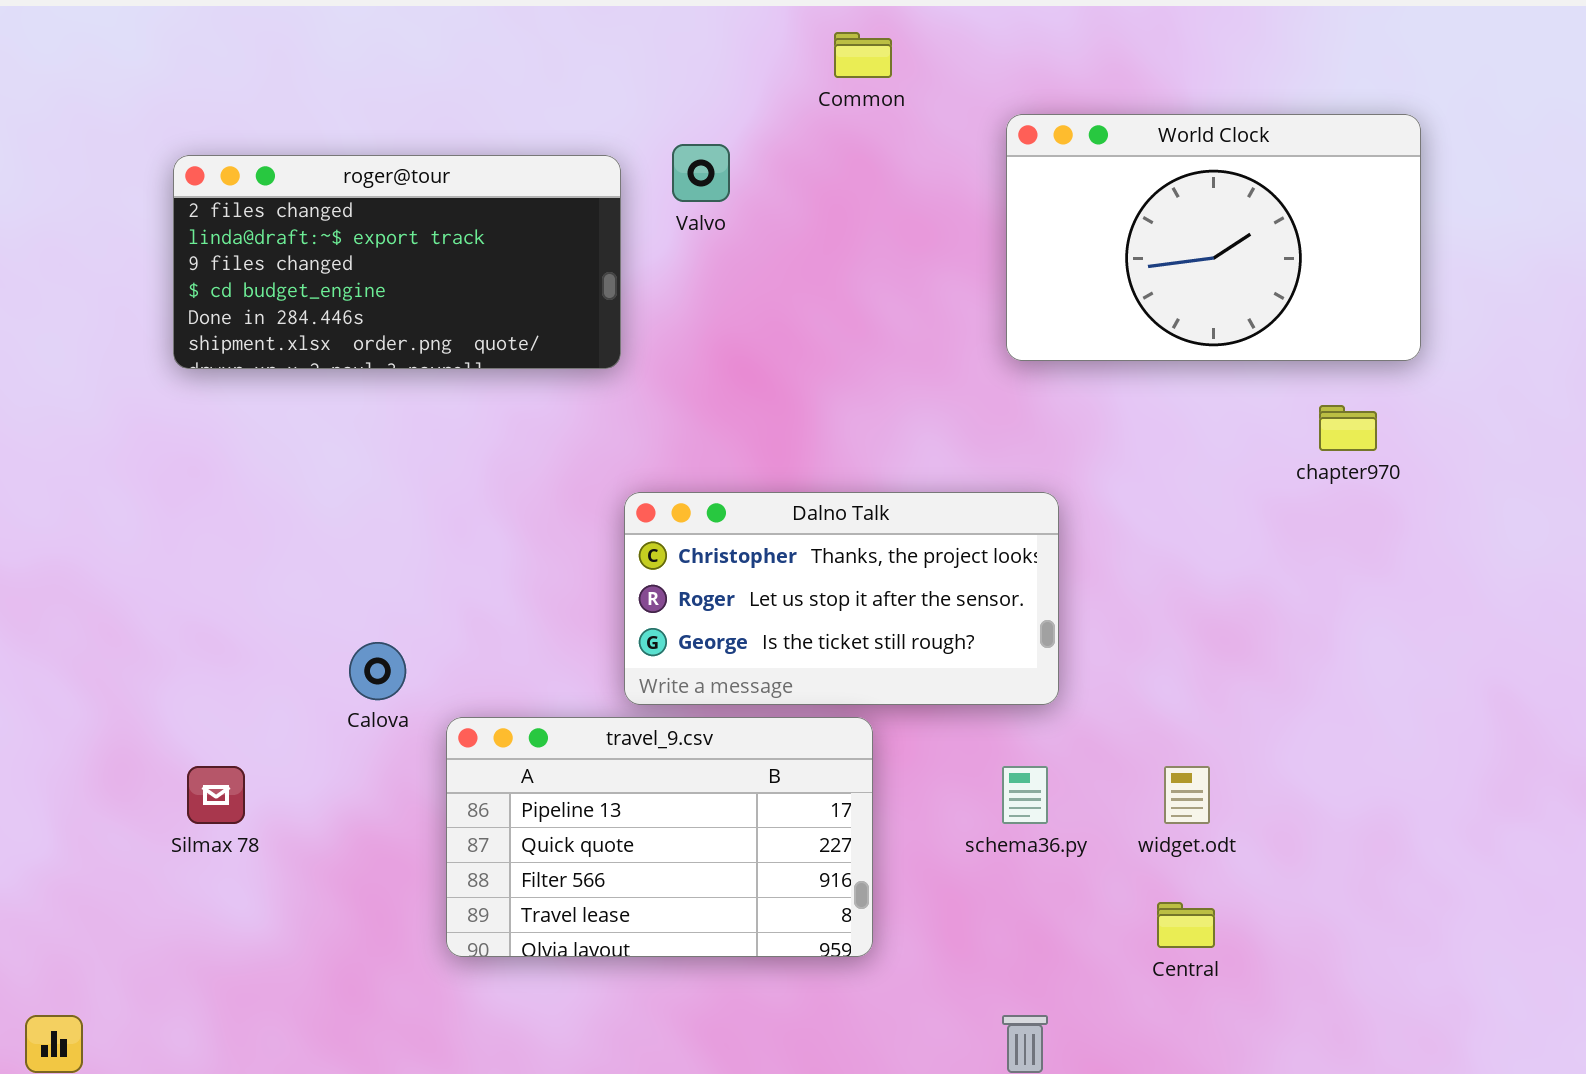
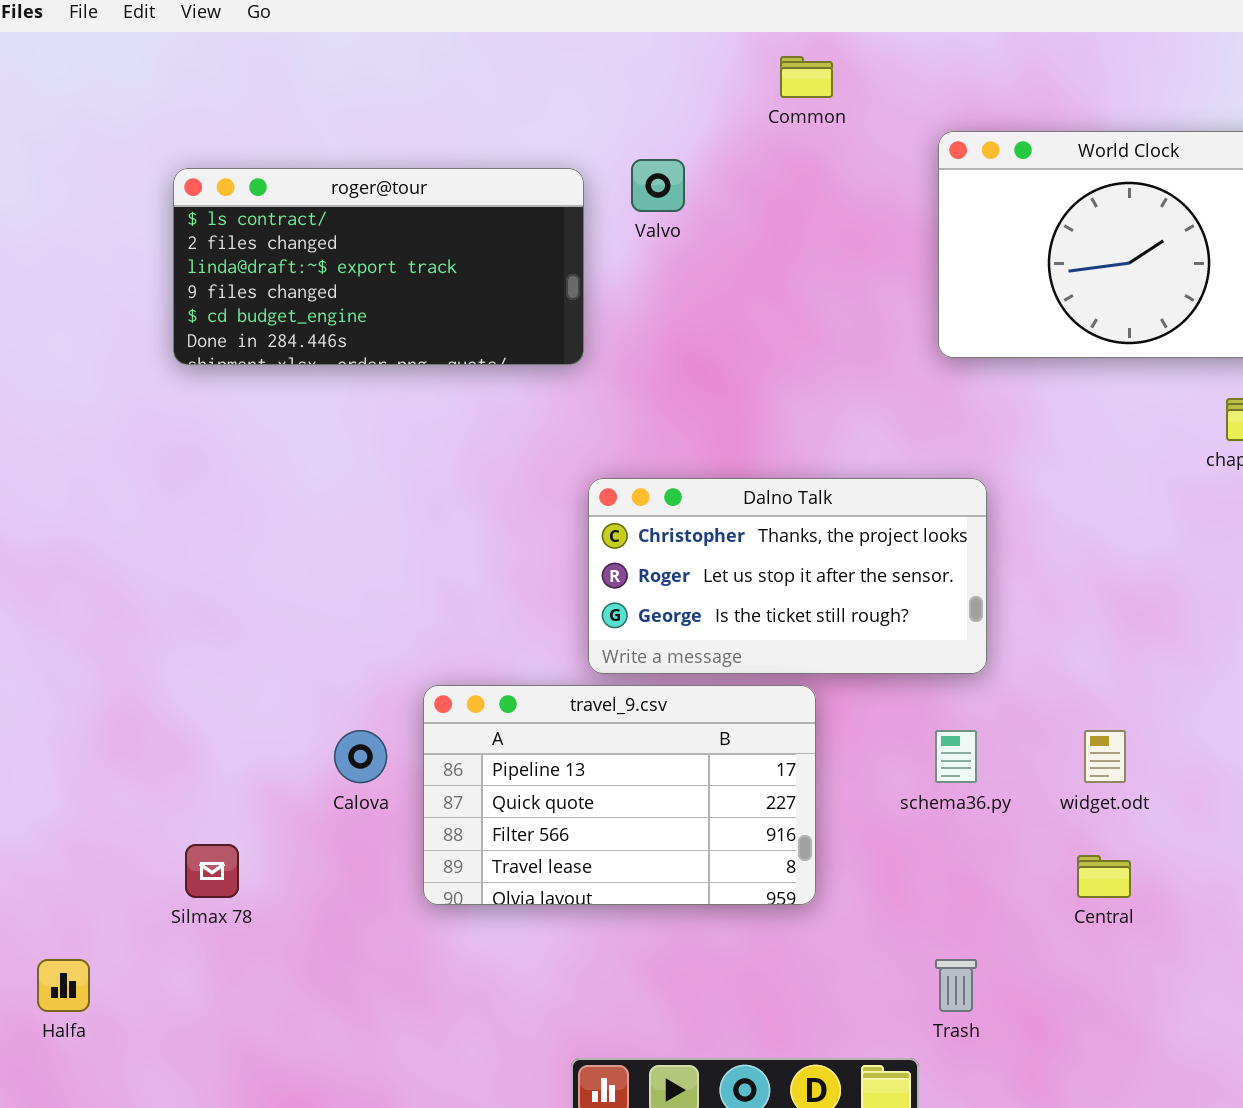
roger@tour: [173,155,621,369] -> [173,168,584,365], scrolled up 1 row
Calova: [349,642,406,700] -> [334,730,387,783], moved
Silmax 78: [187,766,245,824] -> [185,844,239,898], moved

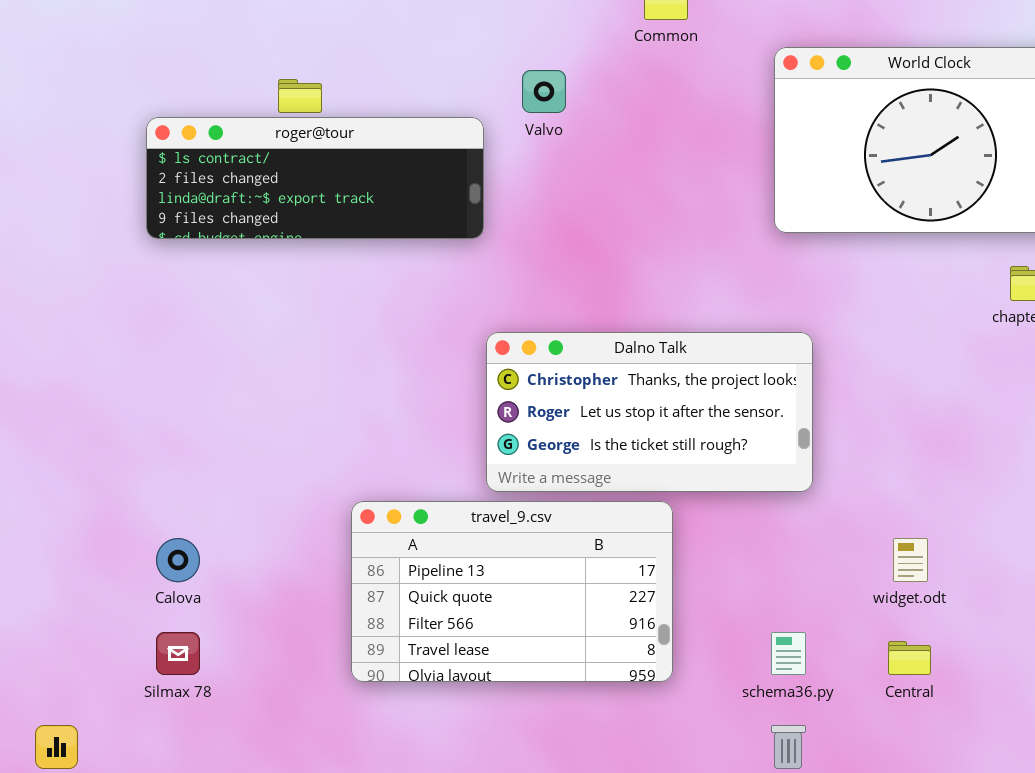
roger@tour: [173,168,584,365] -> [146,117,484,239], resized
Calova: [334,730,387,783] -> [156,538,200,582], moved
schema36.py: [935,730,977,783] -> [771,632,806,675], moved

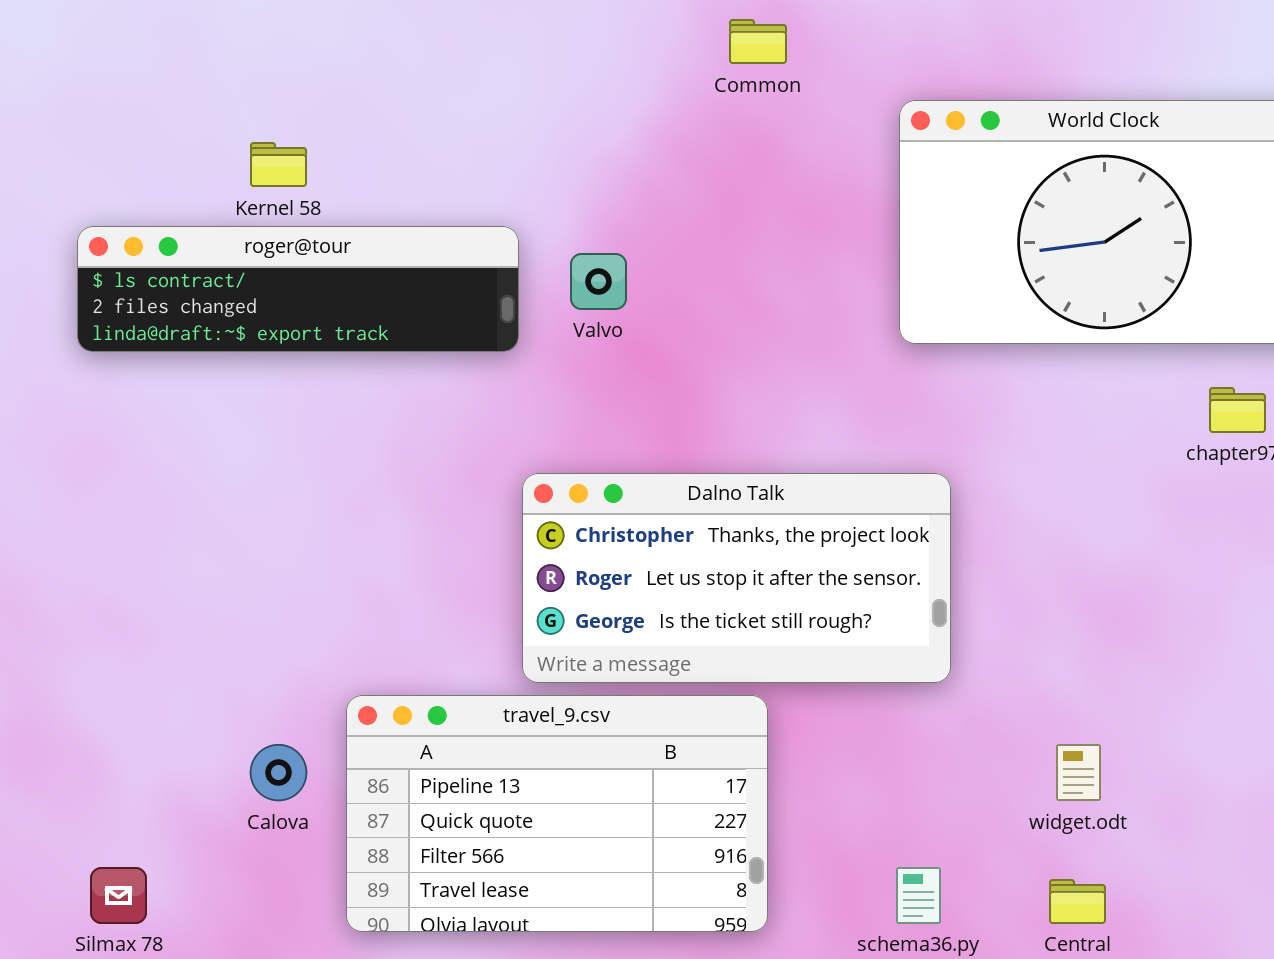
Valvo: [522,70,566,113] -> [570,253,627,310], moved
roger@tour: [146,117,484,239] -> [77,226,519,352], resized
Calova: [156,538,200,582] -> [250,744,307,801], moved

